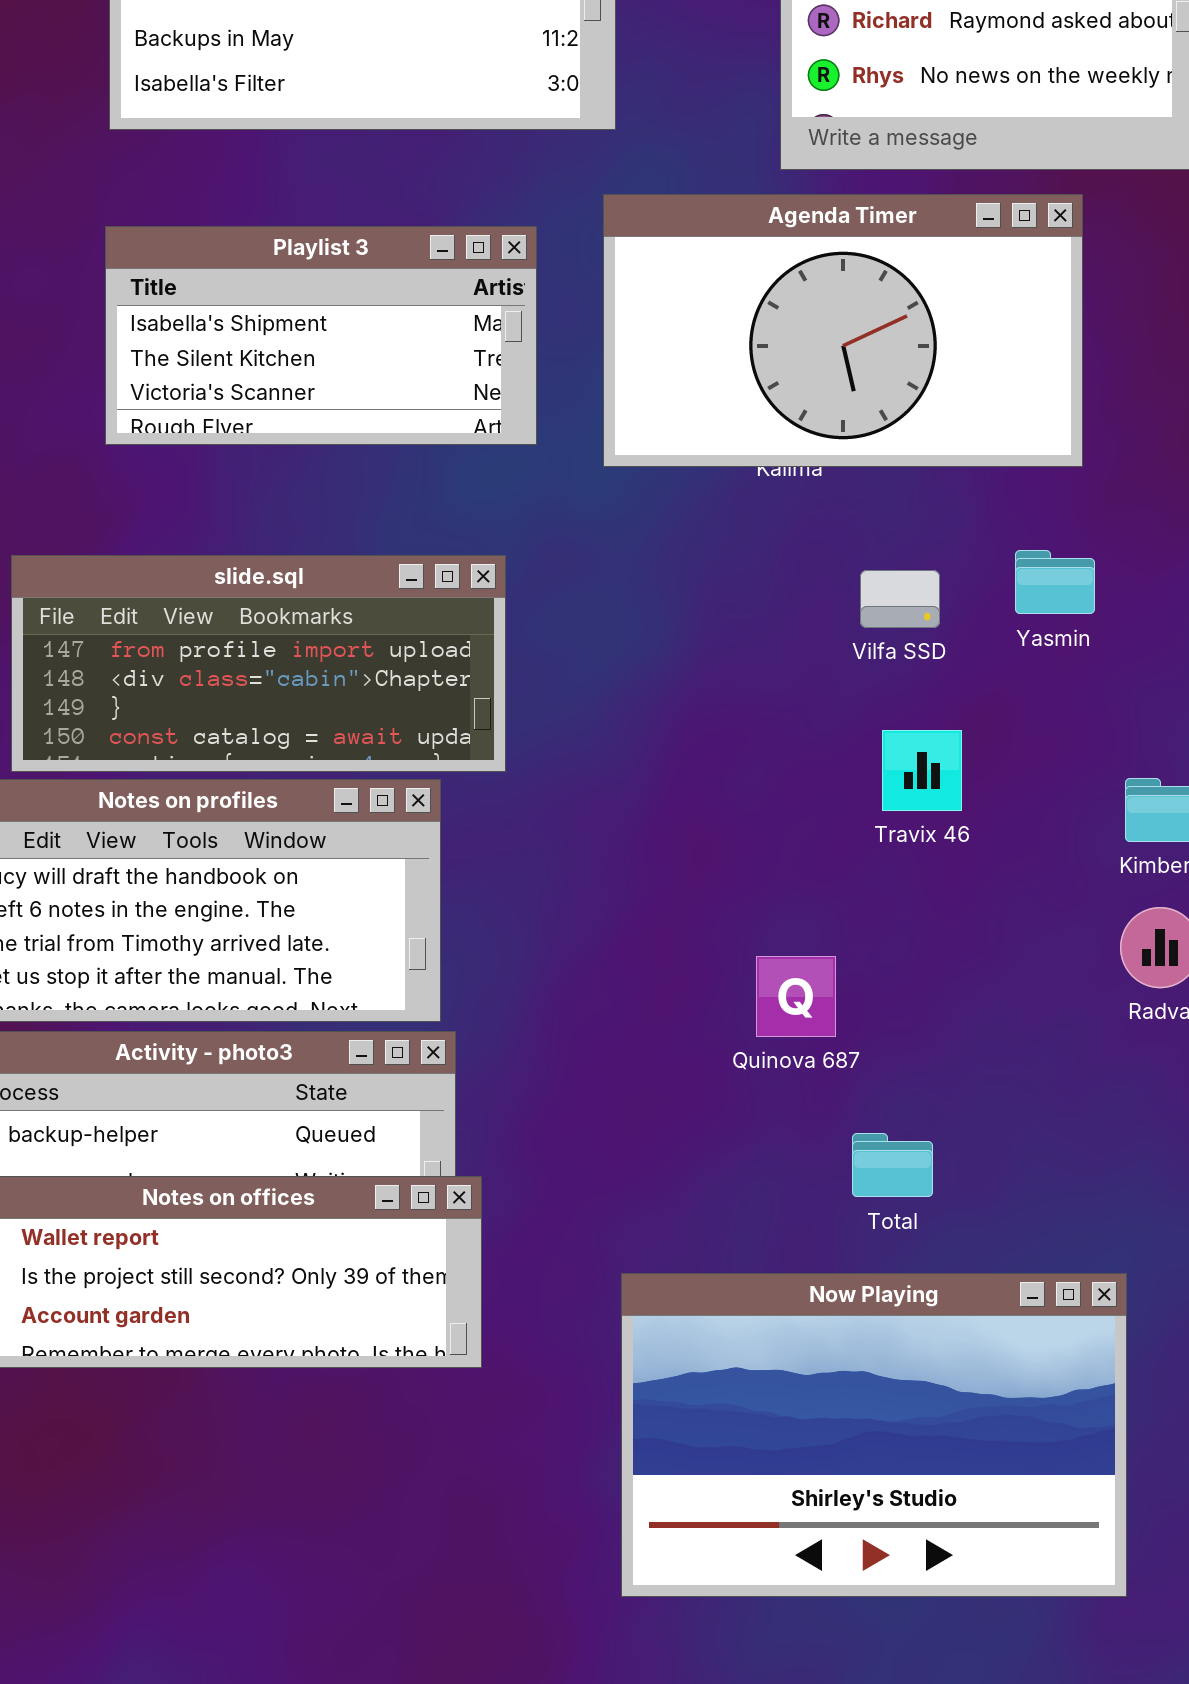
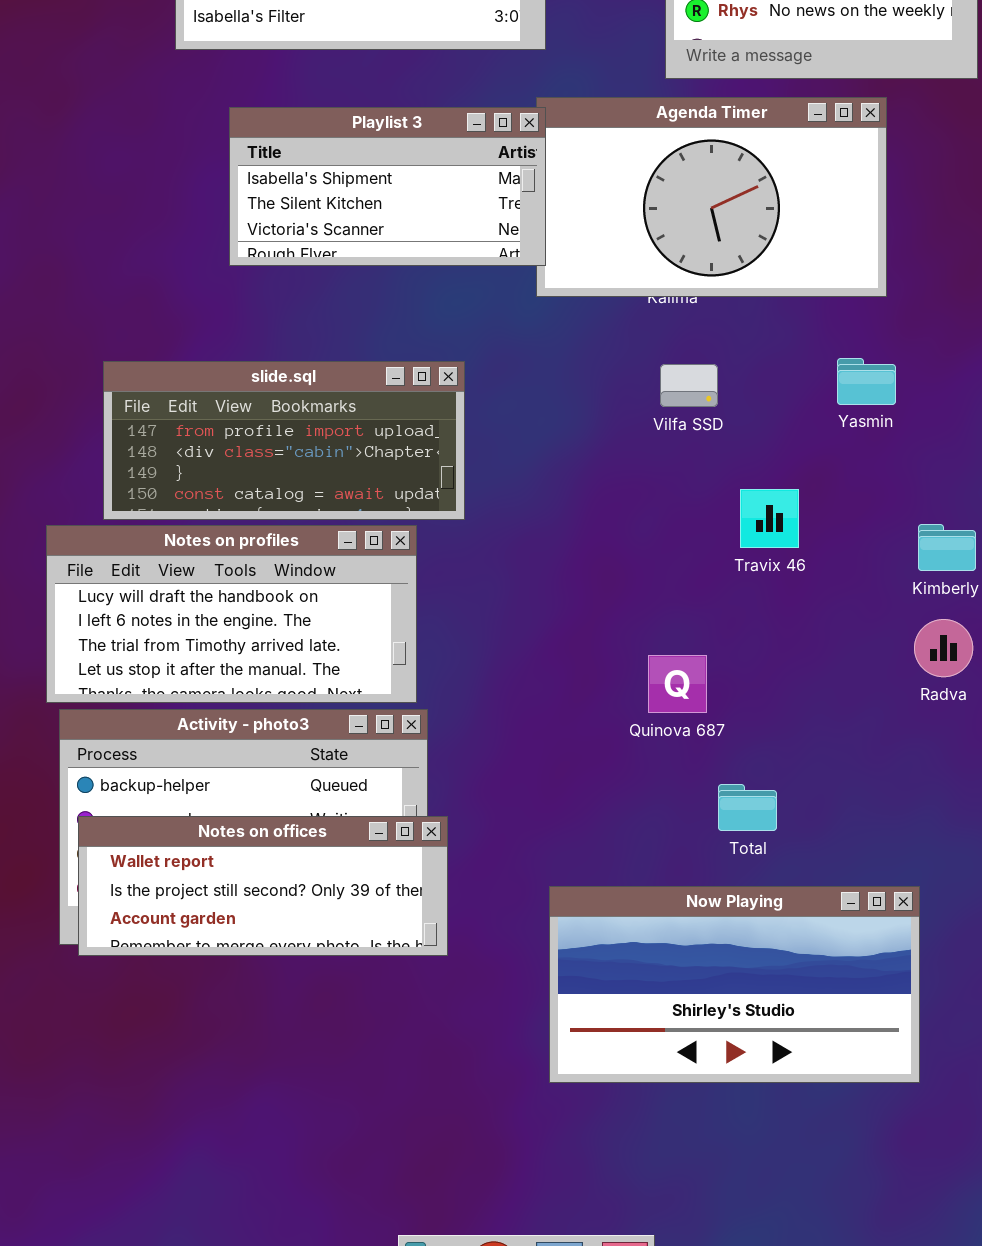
Playlist 3: [105,226,537,445] -> [229,107,546,266], moved
Vilfa SSD: [860,570,940,628] -> [660,364,718,407], moved
Now Playing: [621,1273,1127,1597] -> [549,886,920,1083], resized

